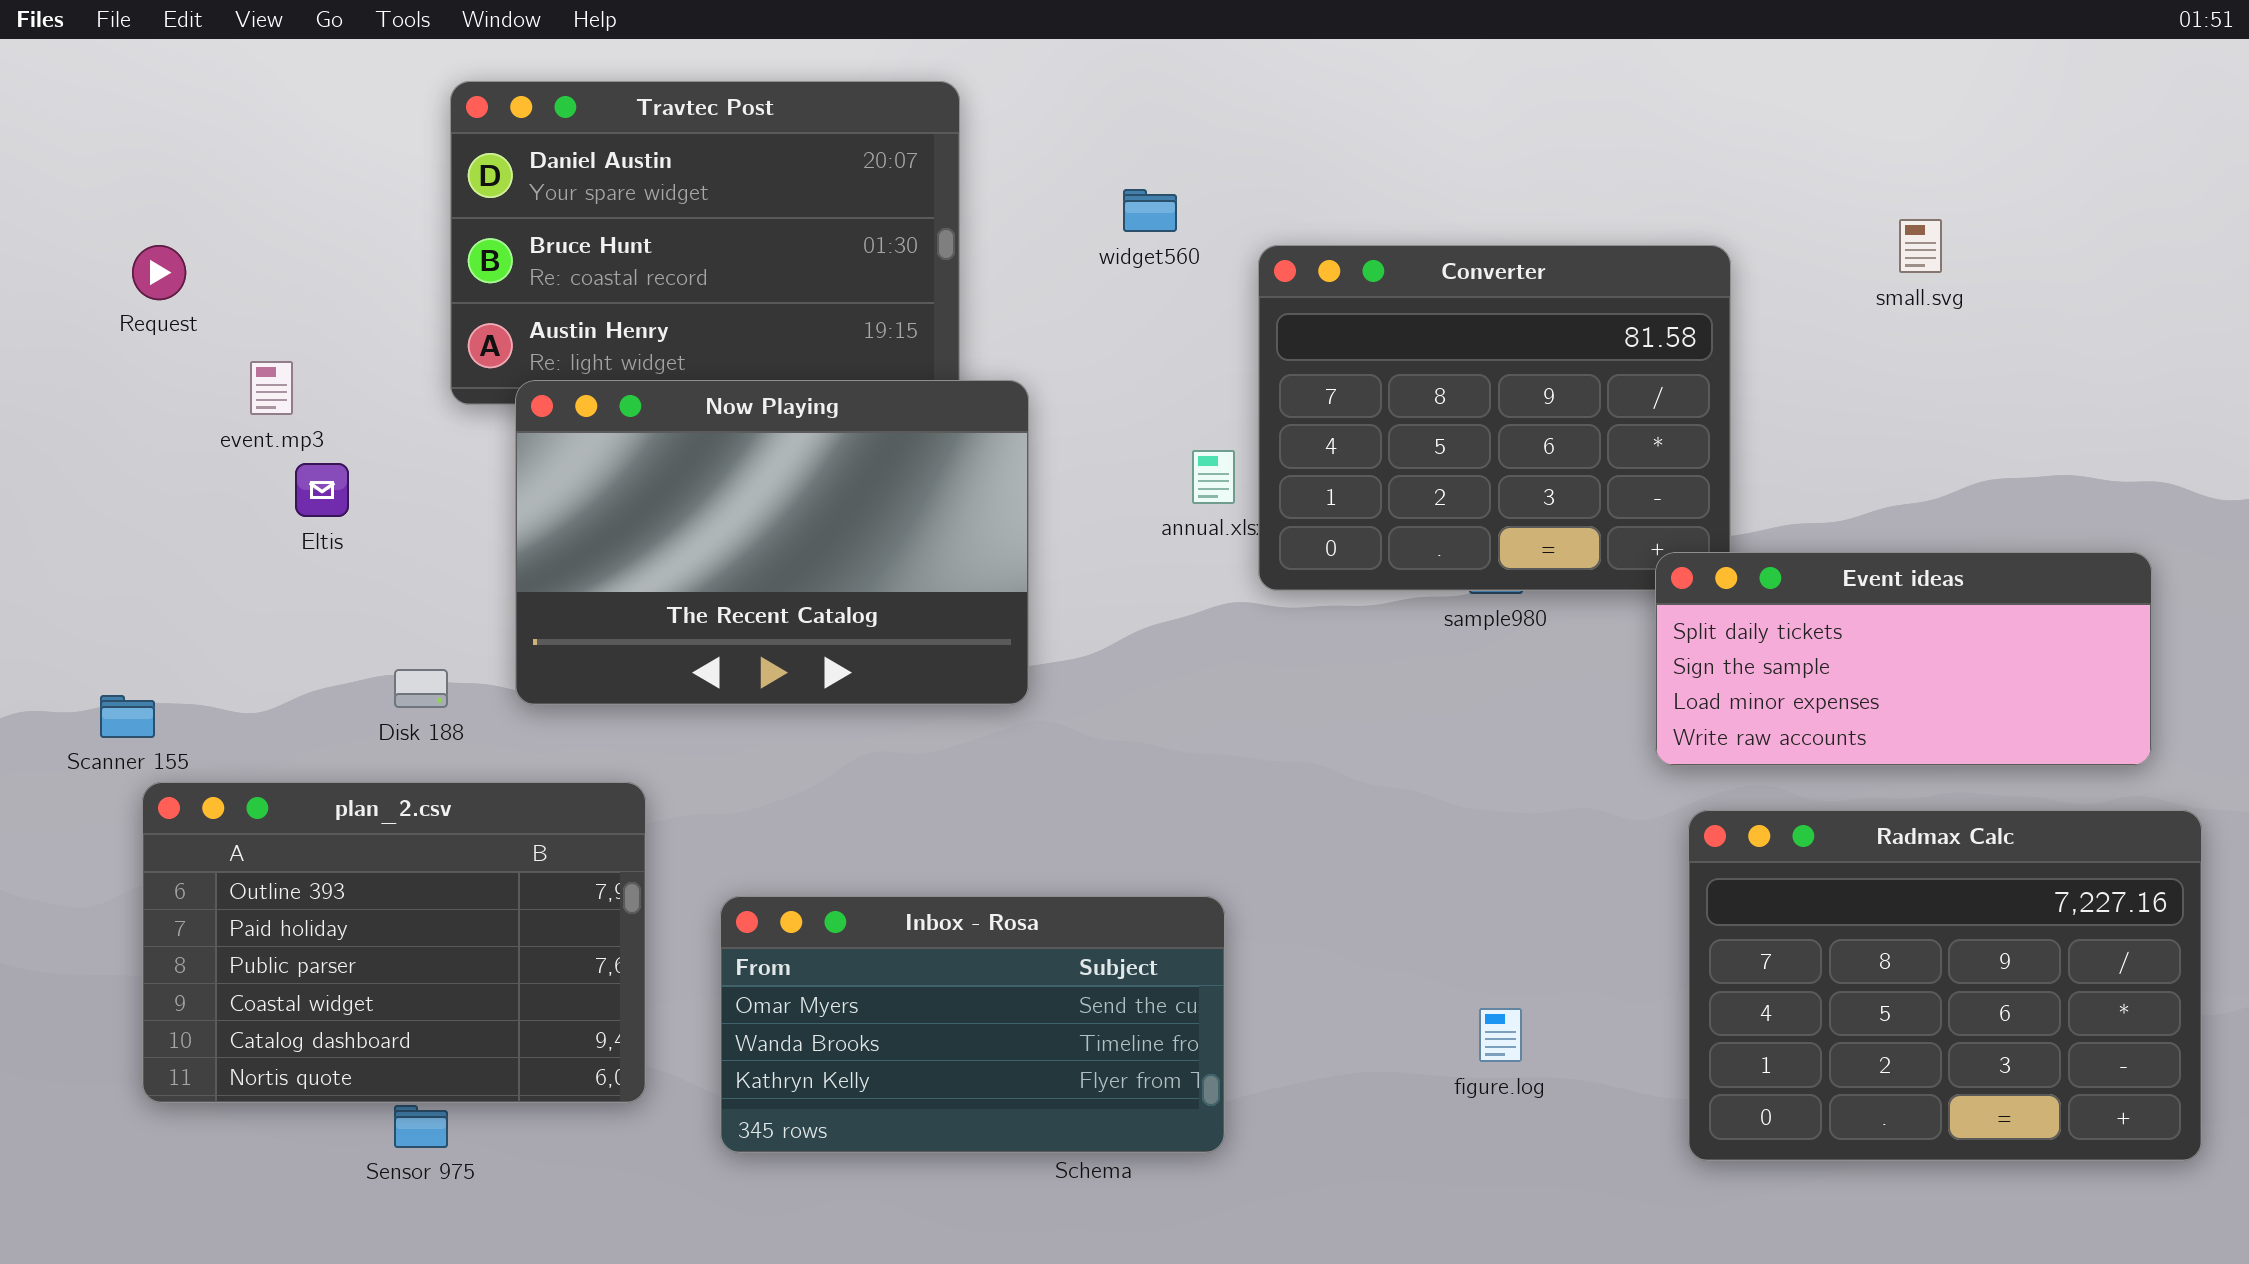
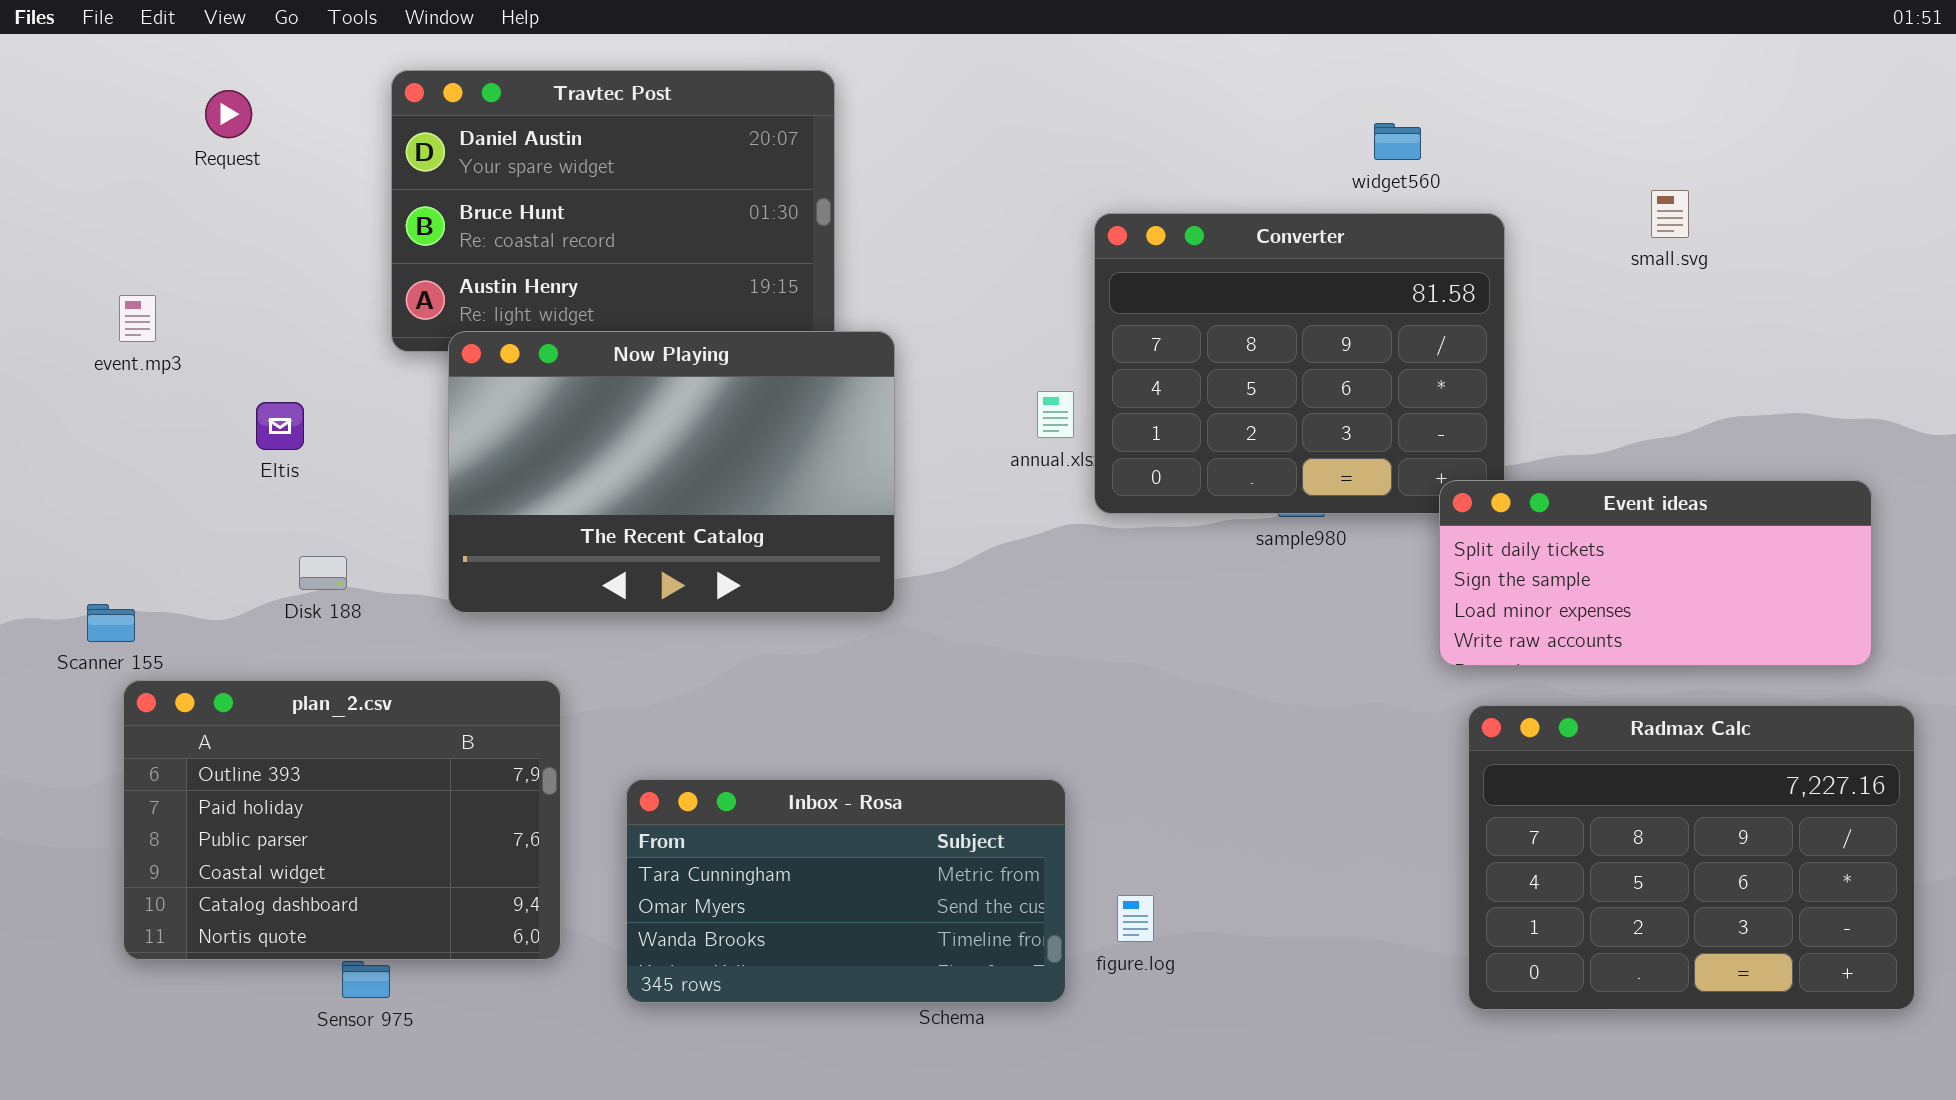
widget560: [1123,189,1177,232] -> [1374,123,1421,160], moved
Request: [132,245,186,300] -> [205,90,252,138], moved
event.mp3: [250,361,293,415] -> [119,295,156,342], moved
Disk 188: [394,669,448,708] -> [299,556,347,590], moved
Inbox - Rosa: [720,896,1225,1153] -> [626,779,1066,1003], scrolled up 1 row
figure.log: [1479,1008,1522,1062] -> [1117,895,1154,942], moved

